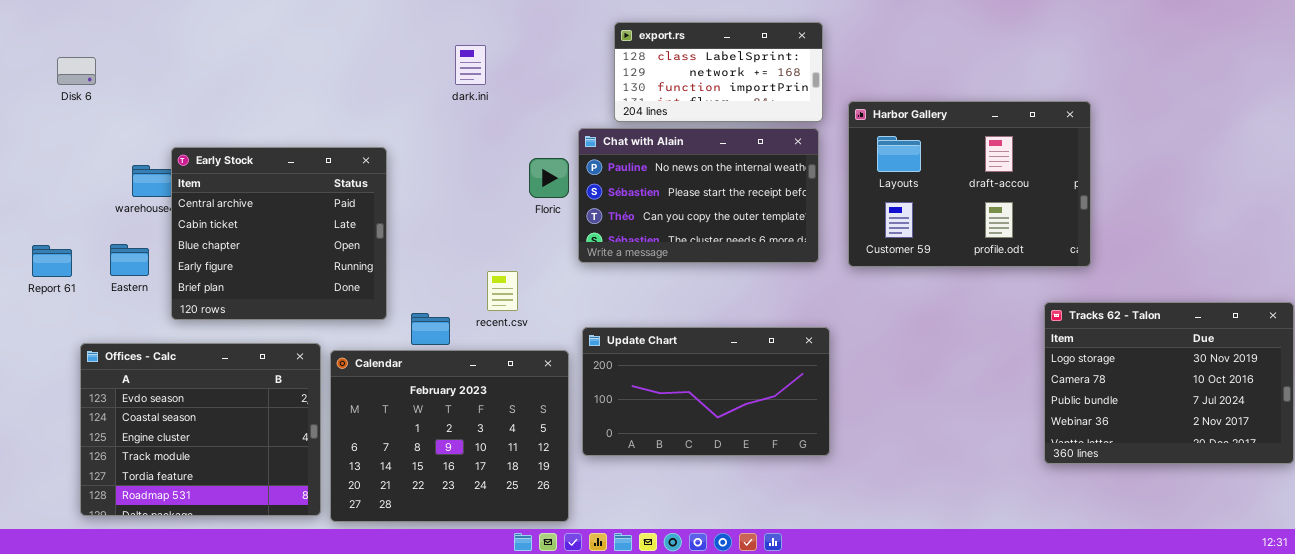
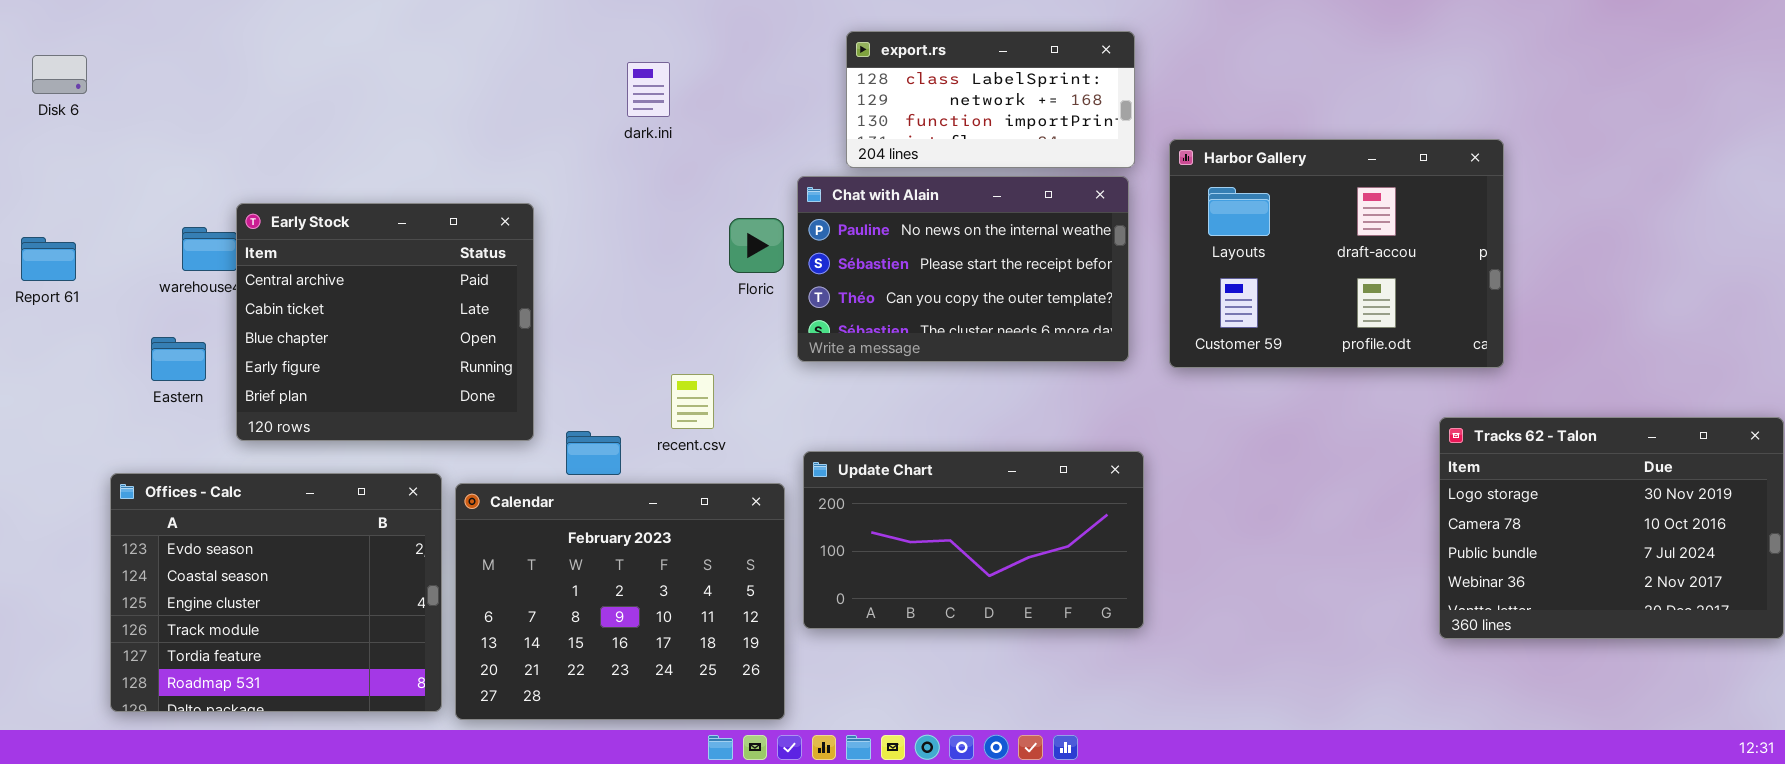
Disk 6: [57,57,96,85] -> [32,55,87,94], moved
Report 61: [32,245,72,277] -> [21,237,76,281], moved

